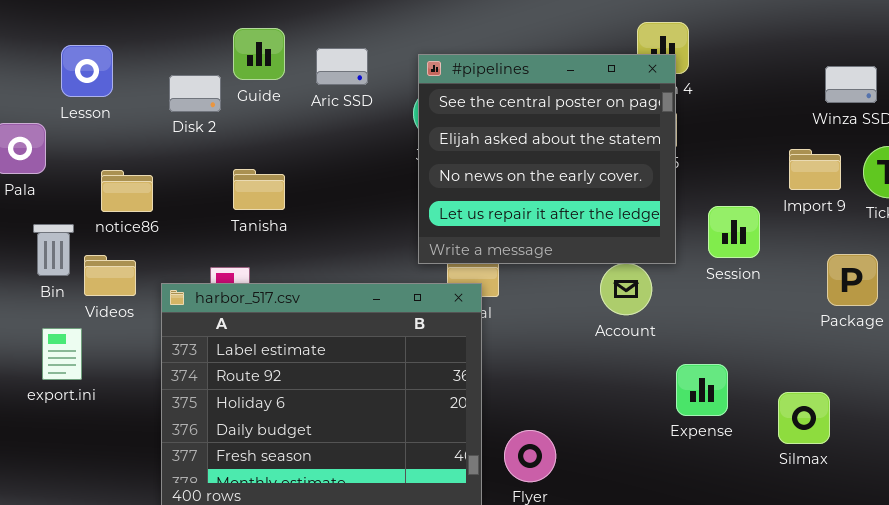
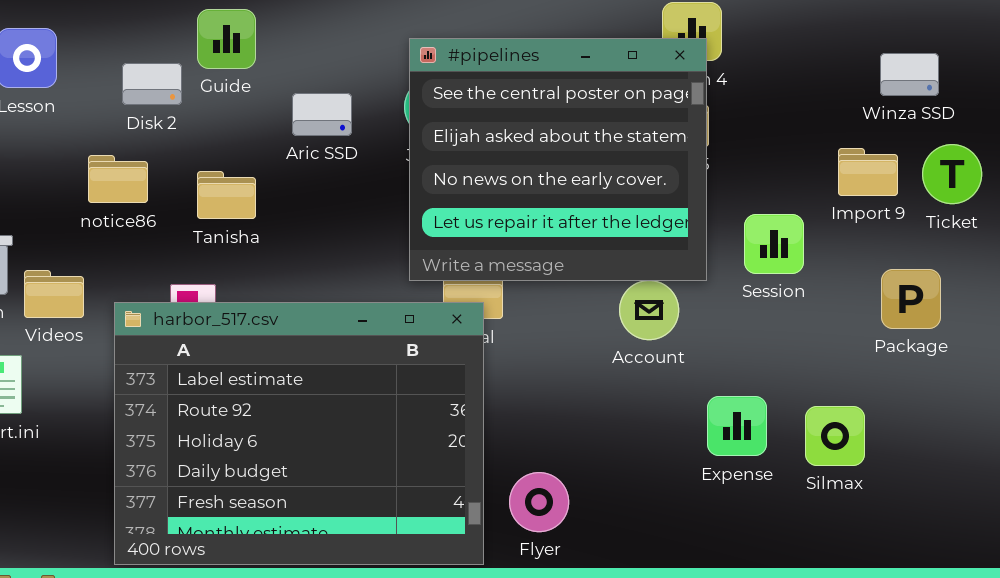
Aric SSD: [316,48,368,85] -> [292,93,352,136], moved
notice86: [101,170,153,212] -> [88,155,148,203], moved
Silmax: [778,392,830,444] -> [805,406,865,466], moved

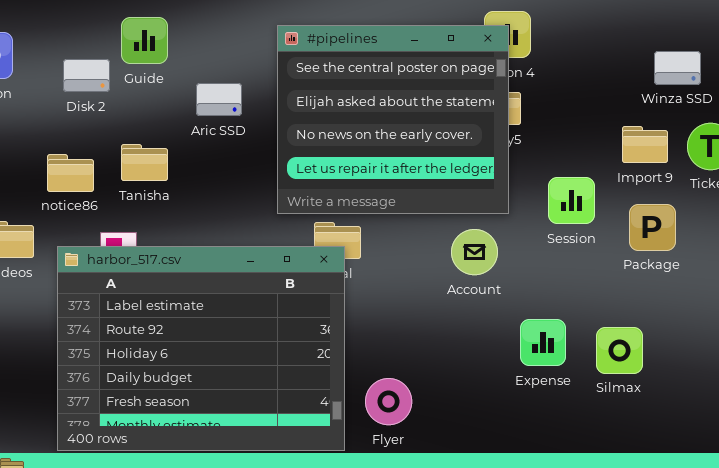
#pipelines: [409,38,707,281] -> [277,25,509,214], moved
notice86: [88,155,148,203] -> [47,154,94,192], moved
Package: [881,269,941,329] -> [629,204,676,251], moved

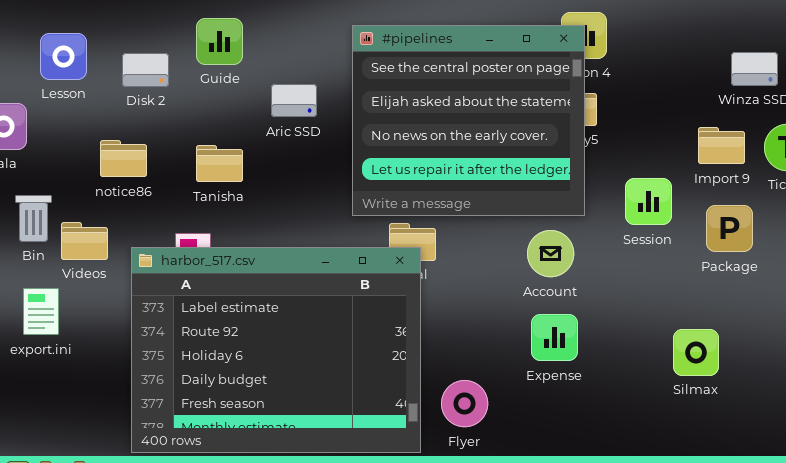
Disk 2: [63,59,110,92] -> [122,53,169,87], moved
notice86: [47,154,94,192] -> [100,140,147,177], moved
Expense: [520,319,566,366] -> [531,314,578,361], moved

